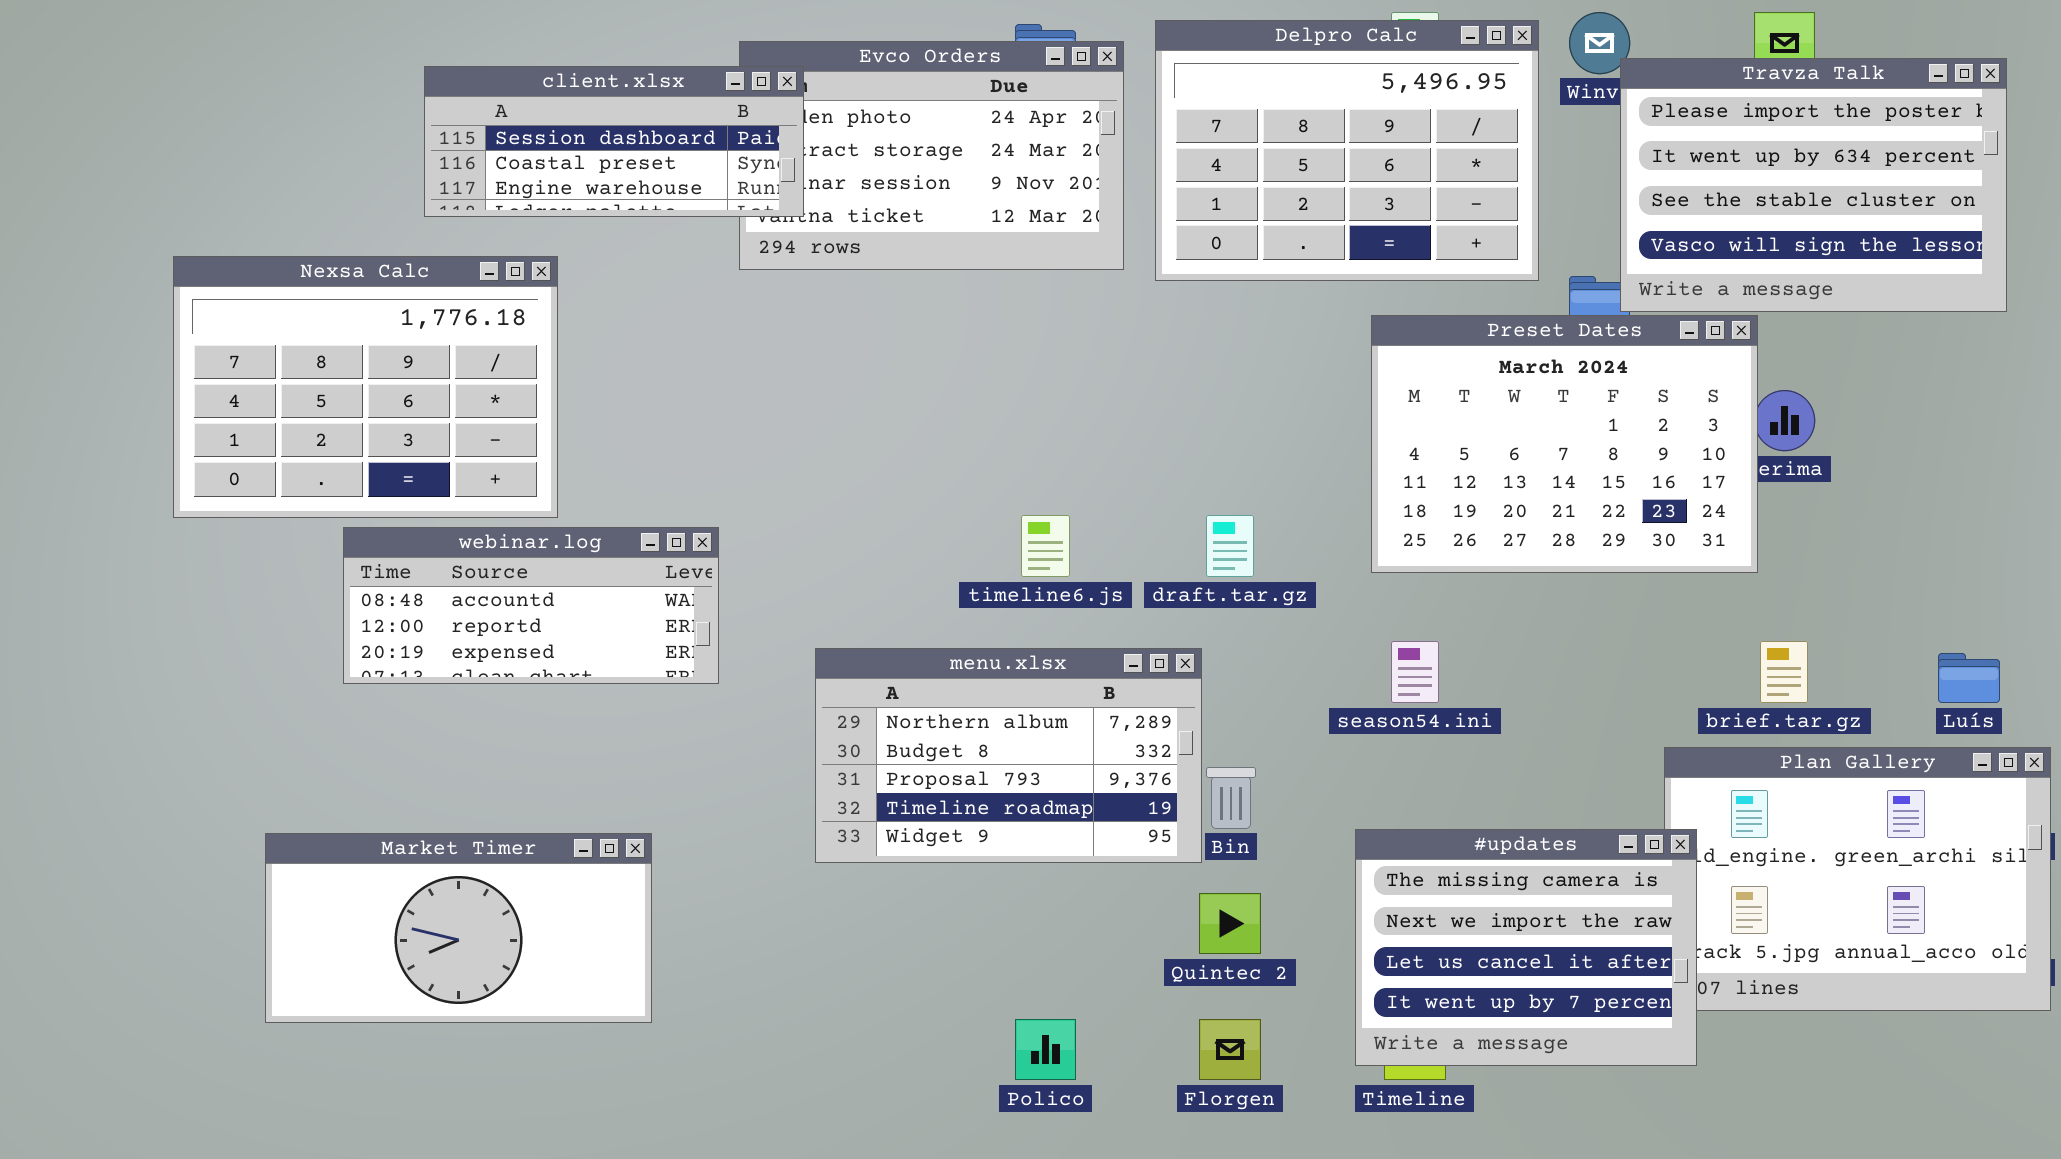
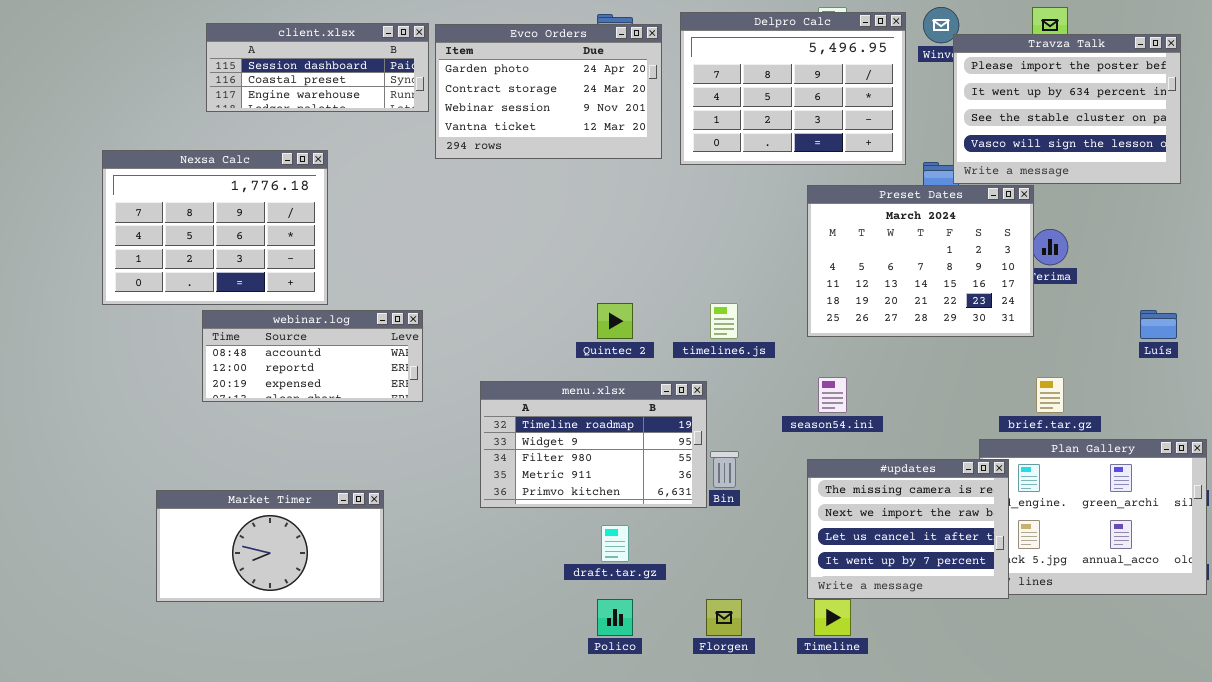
client.xlsx: [424,66,804,217] -> [206,23,429,112], moved
timeline6.js: [1021,515,1070,577] -> [710,303,738,339], moved
draft.tar.gz: [1206,515,1254,577] -> [601,525,629,562], moved
menu.xlsx: [815,648,1202,863] -> [480,381,707,508], scrolled down 3 rows
Luís: [1938,653,2000,703] -> [1140,310,1177,339], moved
#updates: [1355,829,1697,1066] -> [807,459,1009,599], moved
Quintec 2: [1199,893,1261,954] -> [597,303,633,339], moved

